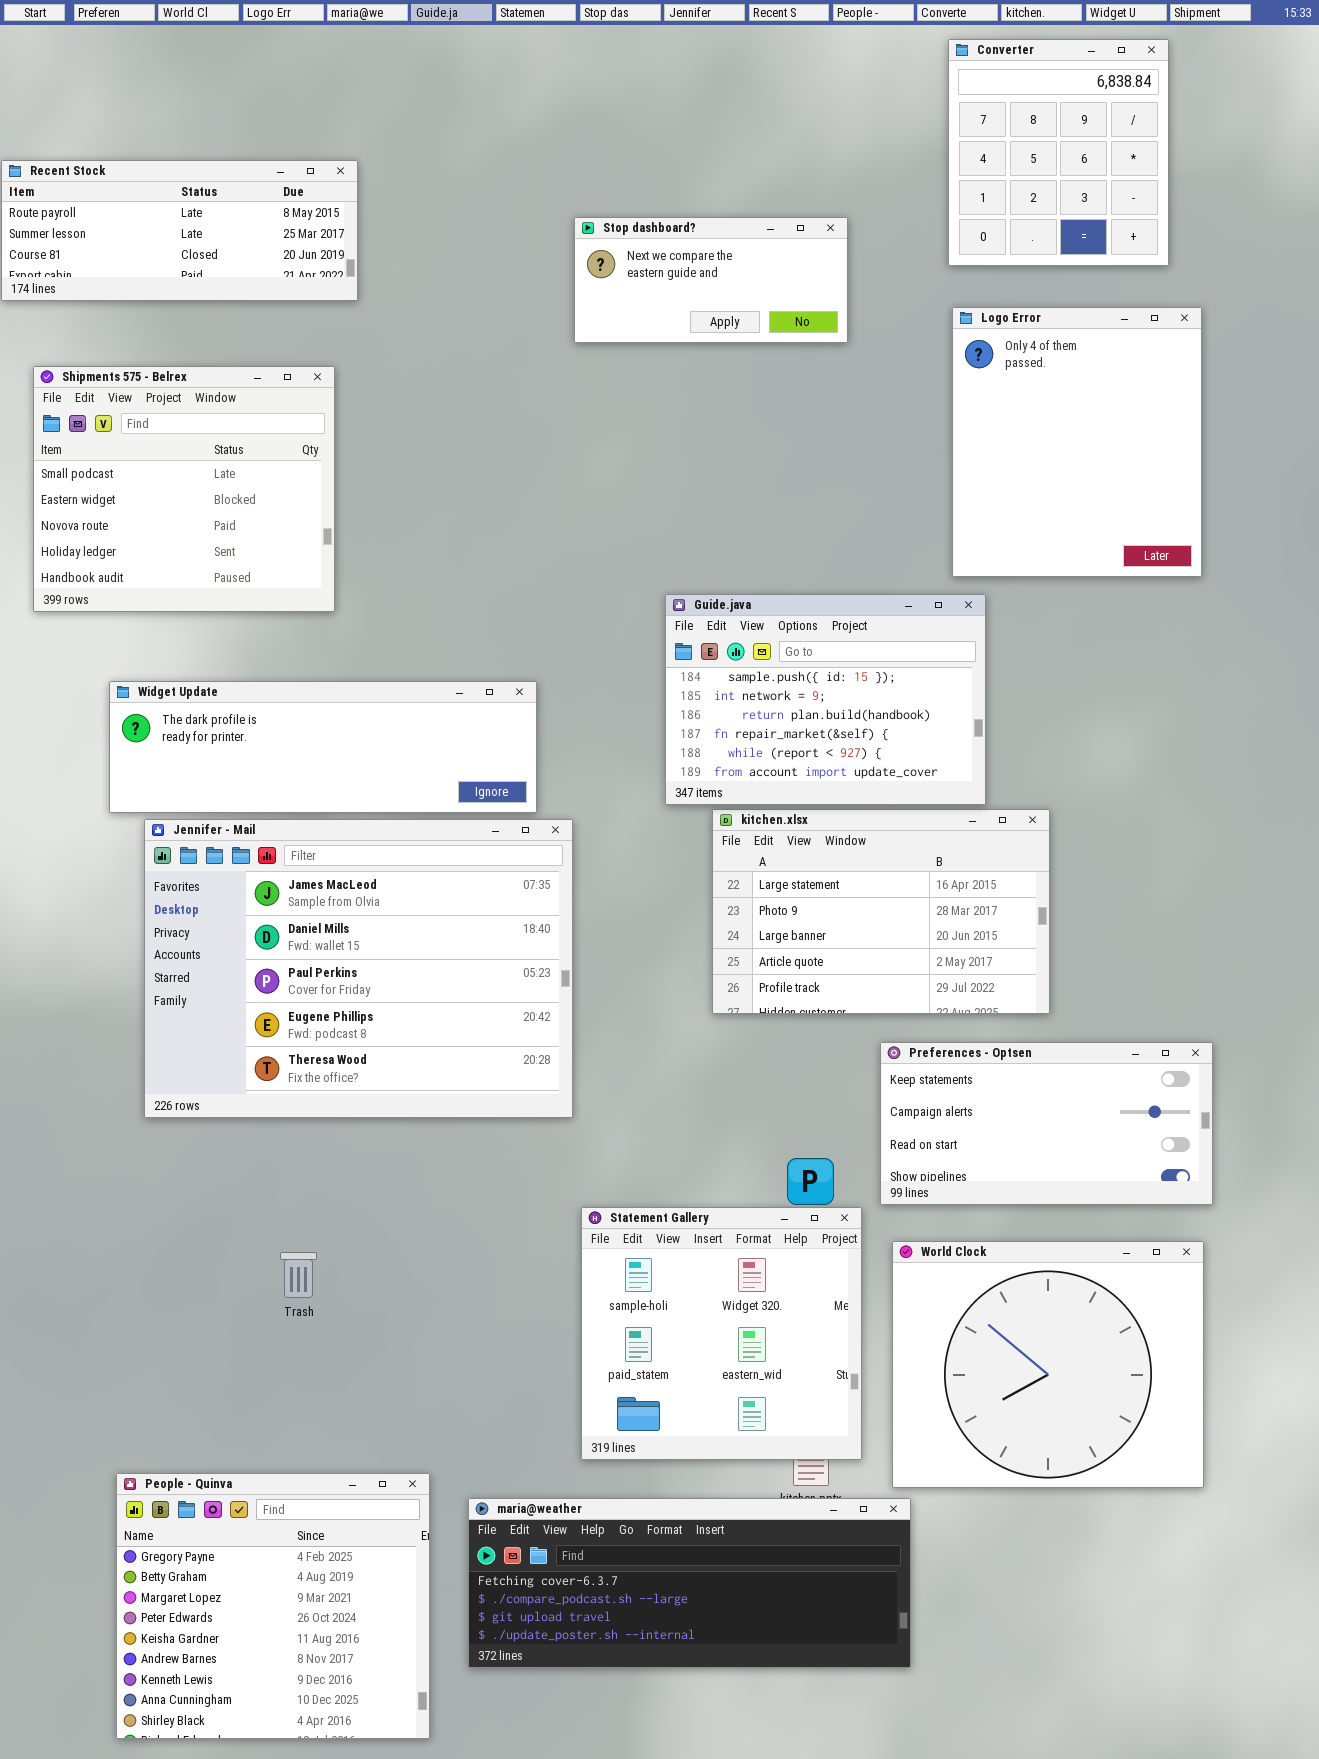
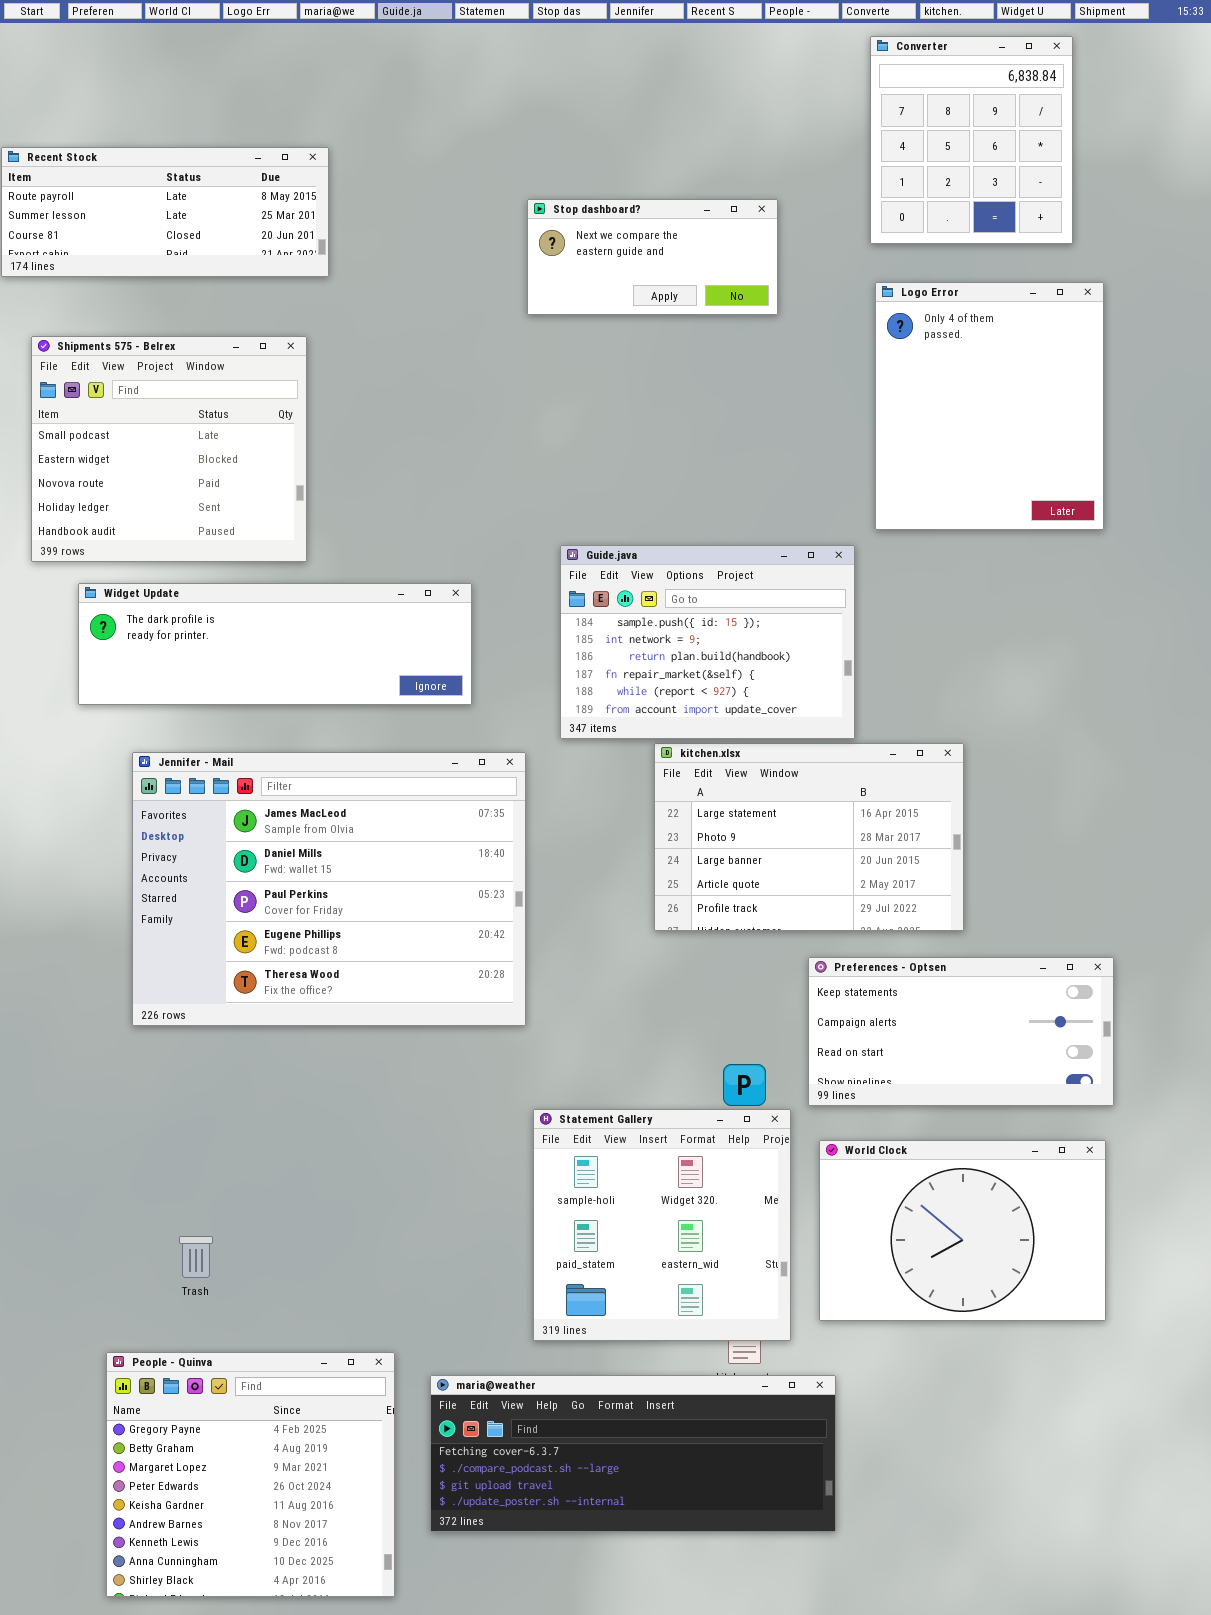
Guide.java: [665,594,986,805] -> [560,545,855,739], moved
Widget Update: [109,681,537,813] -> [78,583,472,705], moved
World Clock: [892,1241,1204,1488] -> [819,1140,1106,1321], resized
Trash: [280,1252,317,1298] -> [179,1236,213,1278], moved

